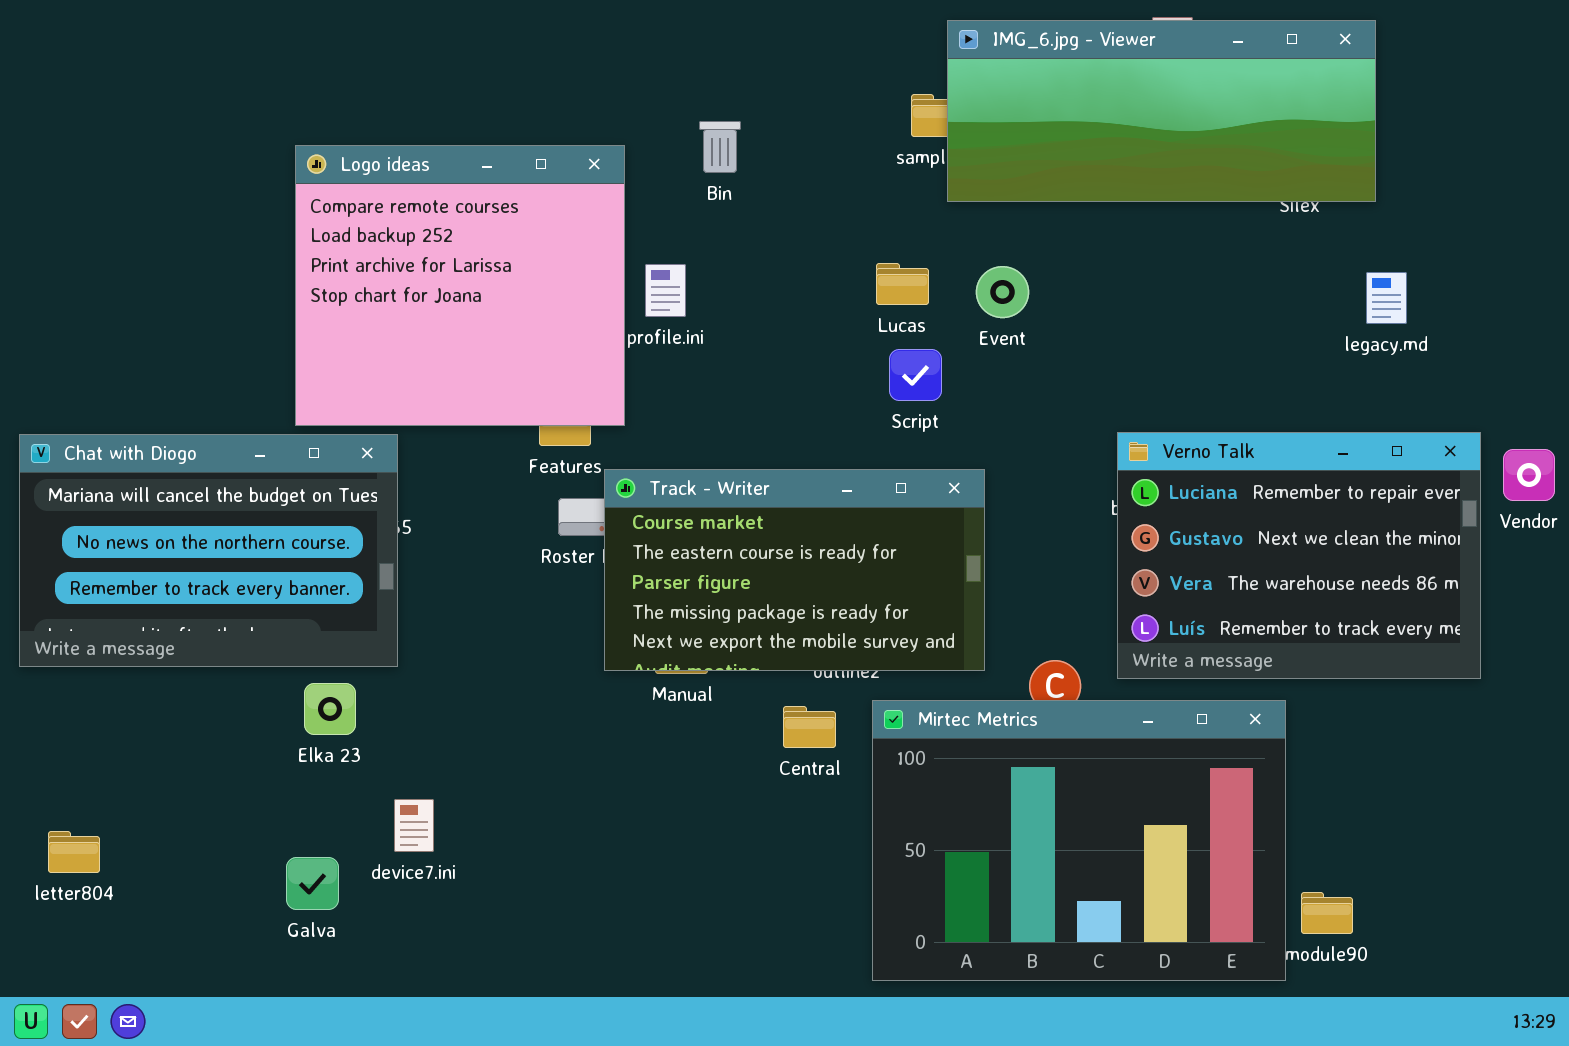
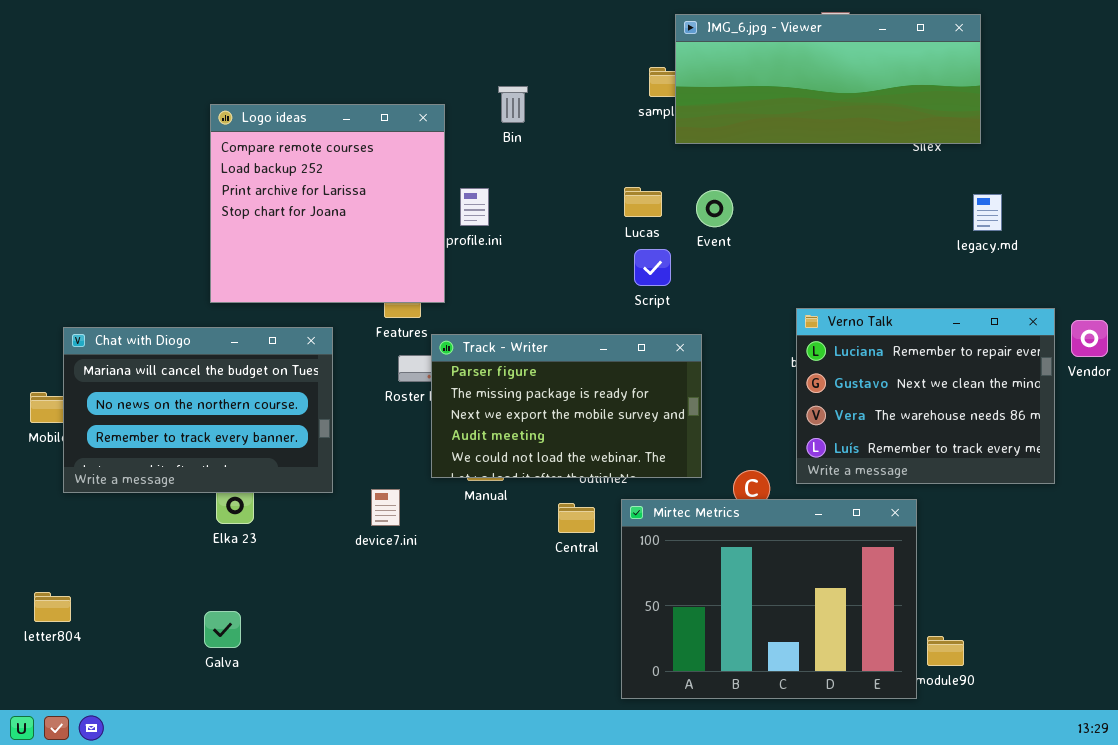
Chat with Diogo: [19,434,398,667] -> [63,327,333,493], moved
Track - Writer: [604,469,985,671] -> [431,334,702,478], scrolled down 2 rows
device7.ini: [394,799,434,852] -> [371,489,400,526], moved

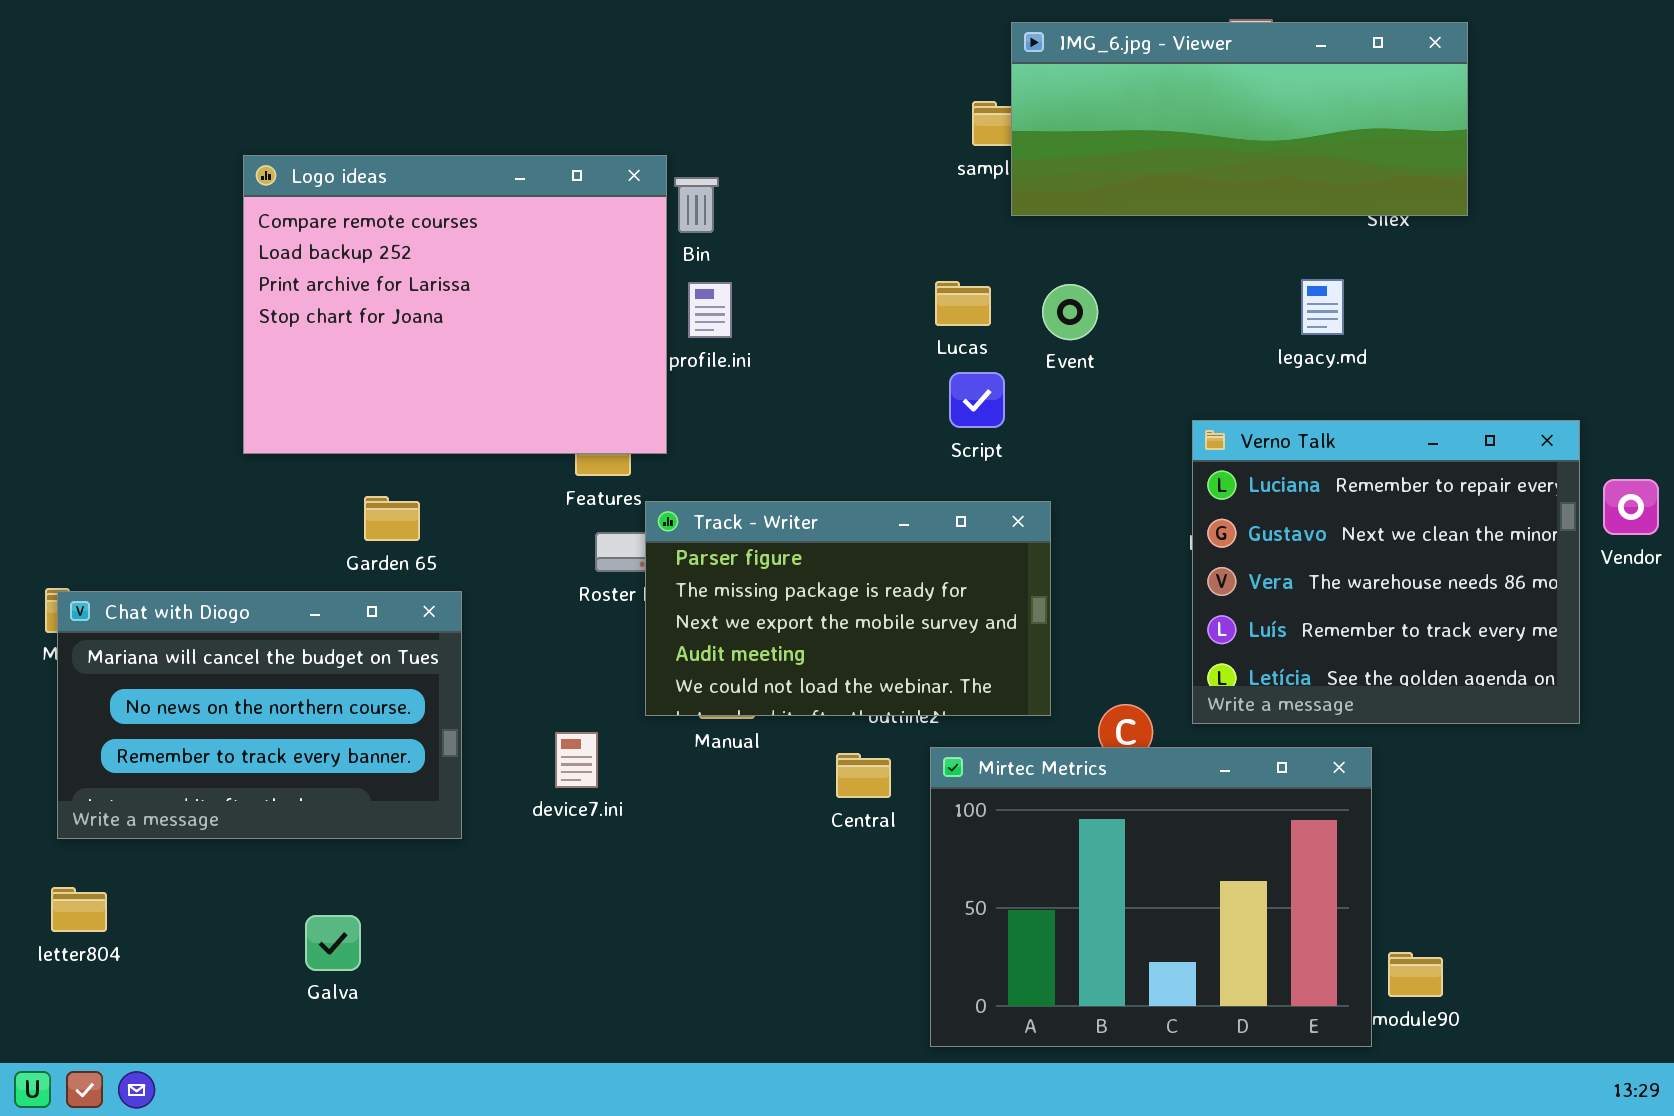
Bin: [498,86,528,123] -> [674,177,719,233], moved
Logo ideas: [210,104,445,303] -> [243,155,667,454], resized
legacy.md: [973,194,1002,231] -> [1301,279,1344,335], moved
Verno Talk: [796,308,1055,484] -> [1192,420,1580,724], resized
Chat with Diogo: [63,327,333,493] -> [57,591,462,839], moved

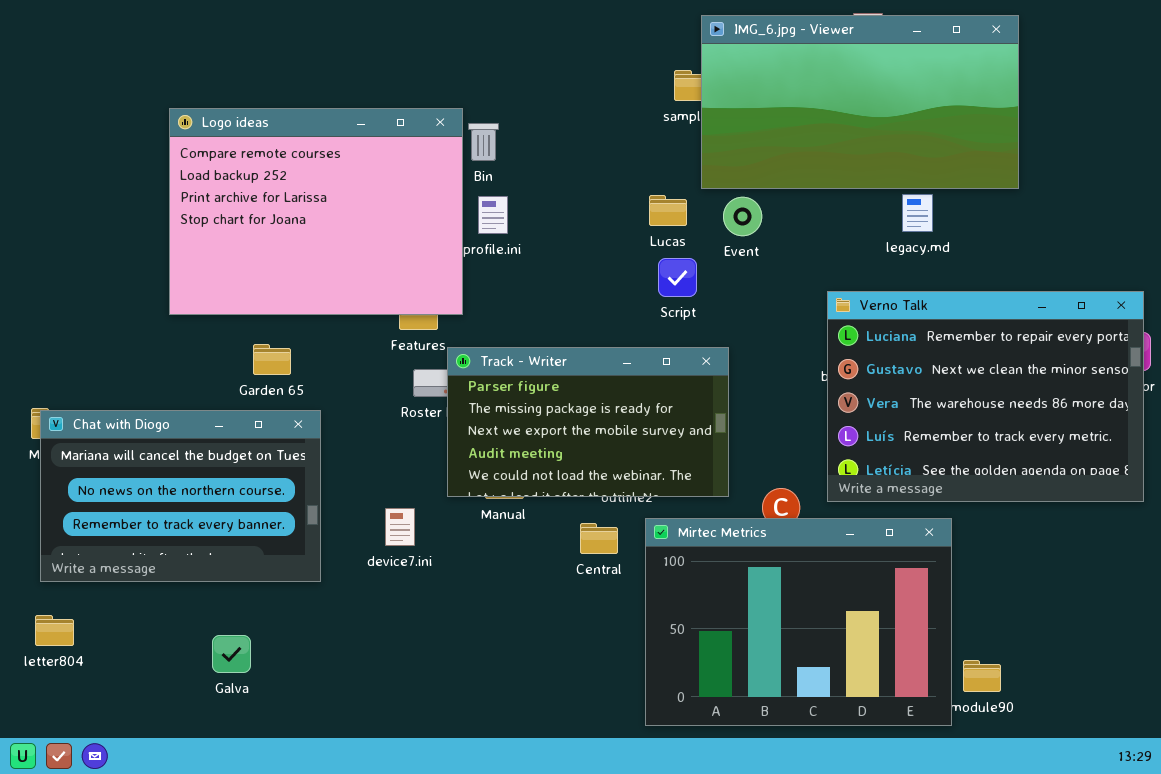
IMG_6.jpg - Viewer: [1011,22,1468,216] -> [701,15,1019,189], resized
Verno Talk: [1192,420,1580,724] -> [827,291,1144,502], resized

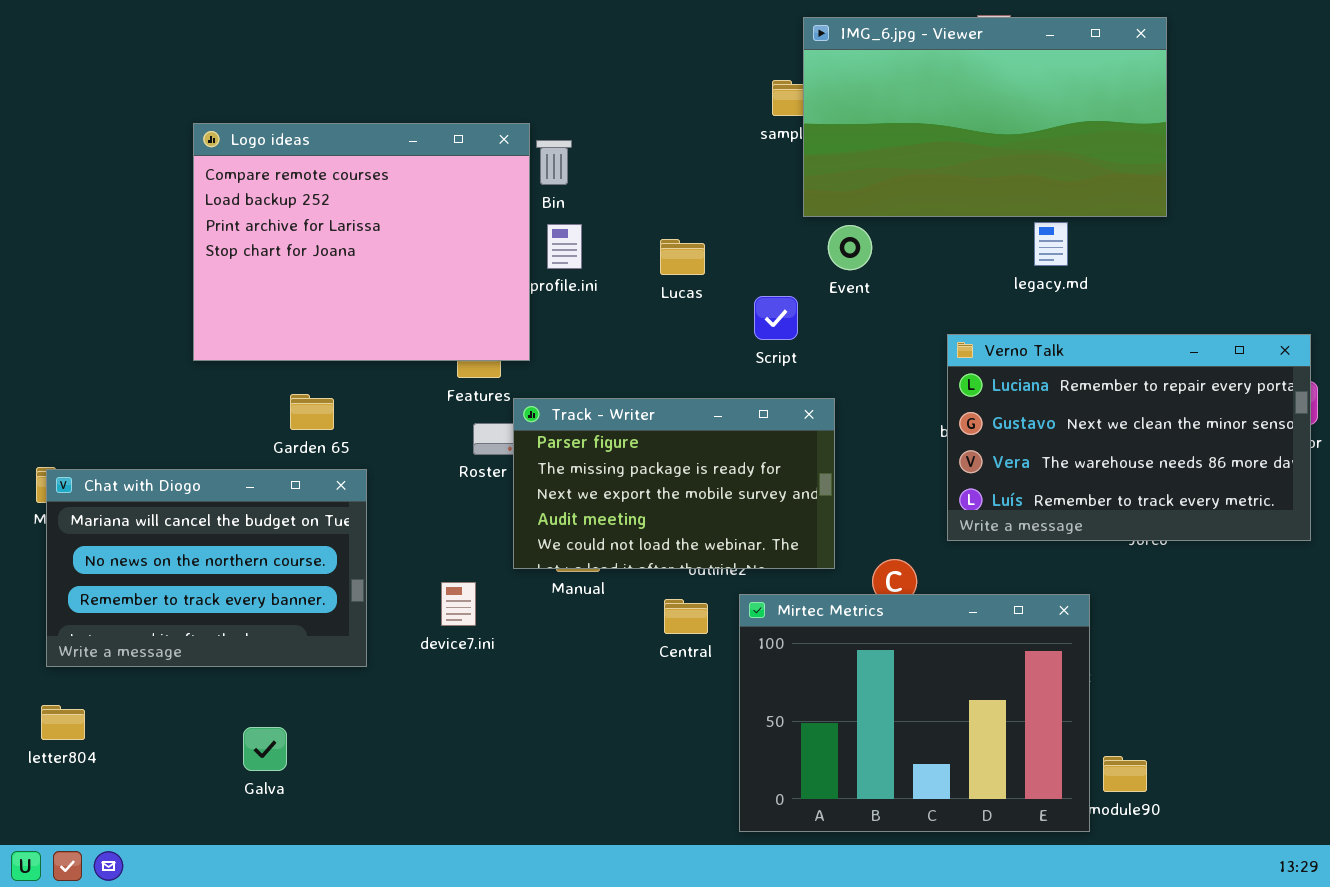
Lucas: [649,195,687,226] -> [660,239,705,275], moved
Verno Talk: [827,291,1144,502] -> [947,334,1311,541], resized

